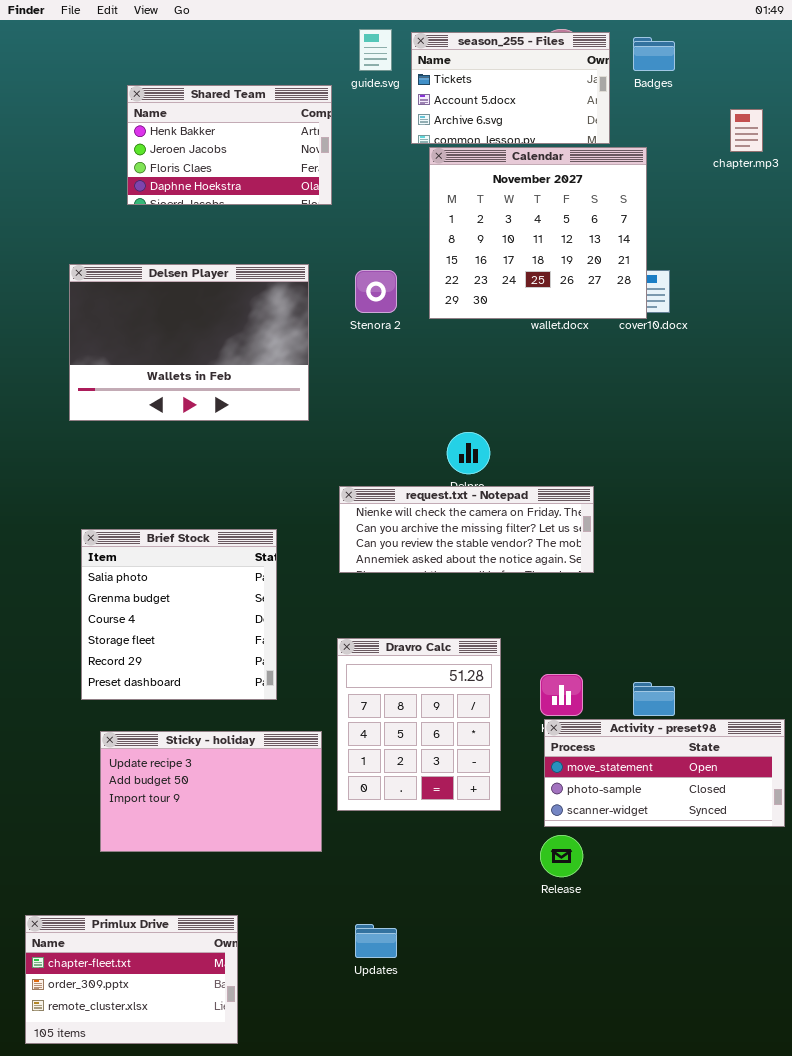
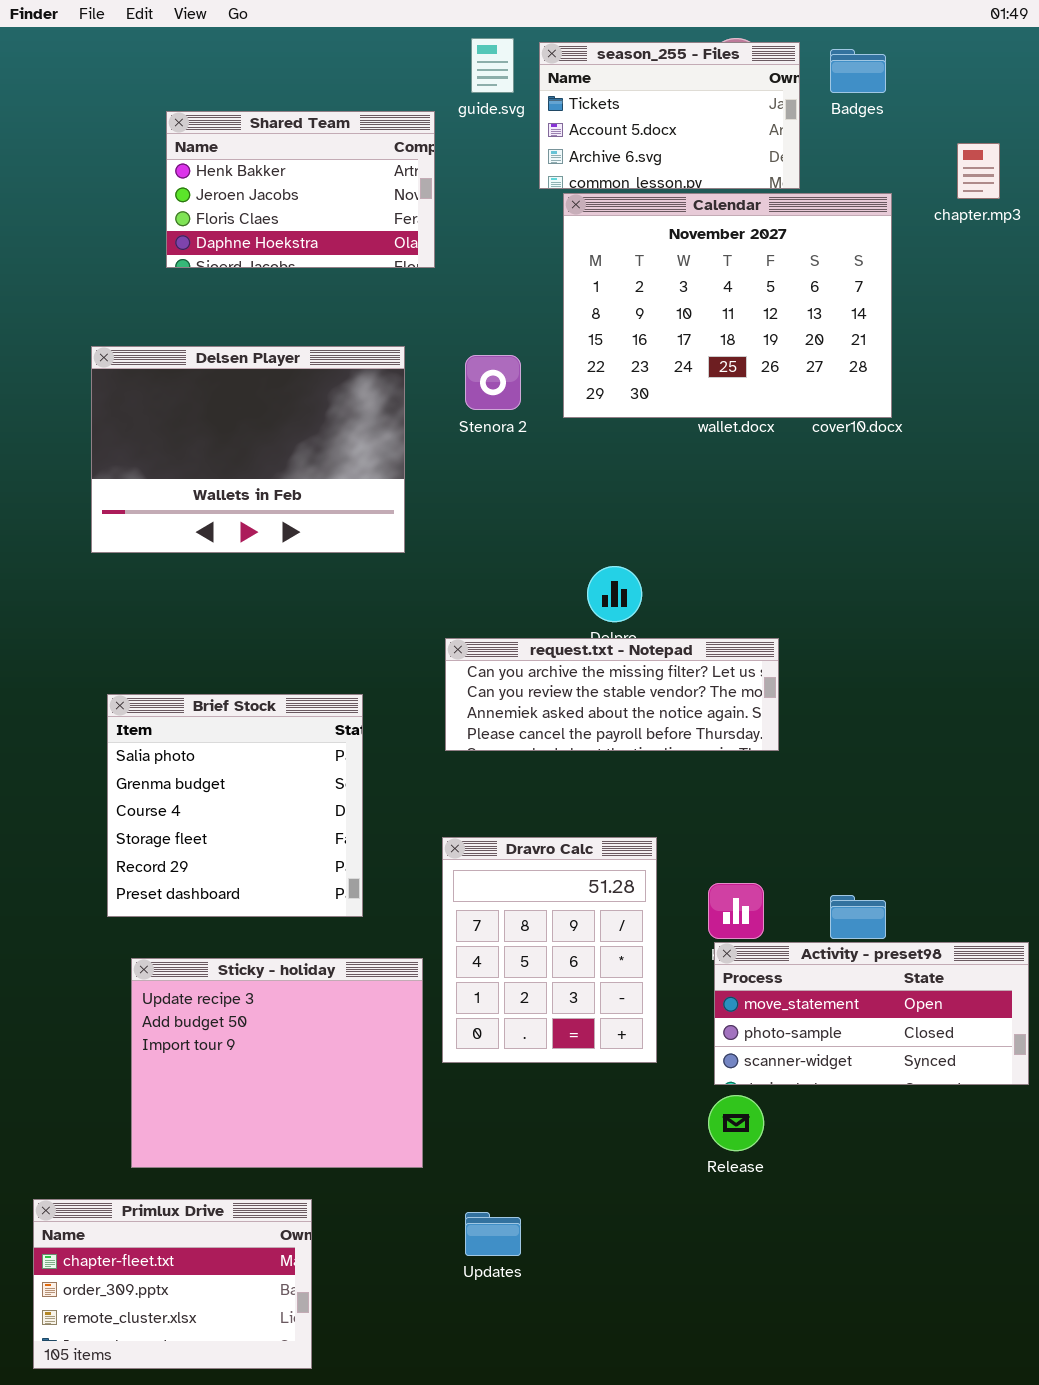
Calendar: [429,147,647,319] -> [563,193,892,418], resized
request.txt - Notepad: [339,486,594,573] -> [445,638,779,751], scrolled down 1 row
Sticky - holiday: [100,731,322,852] -> [131,958,423,1168], resized

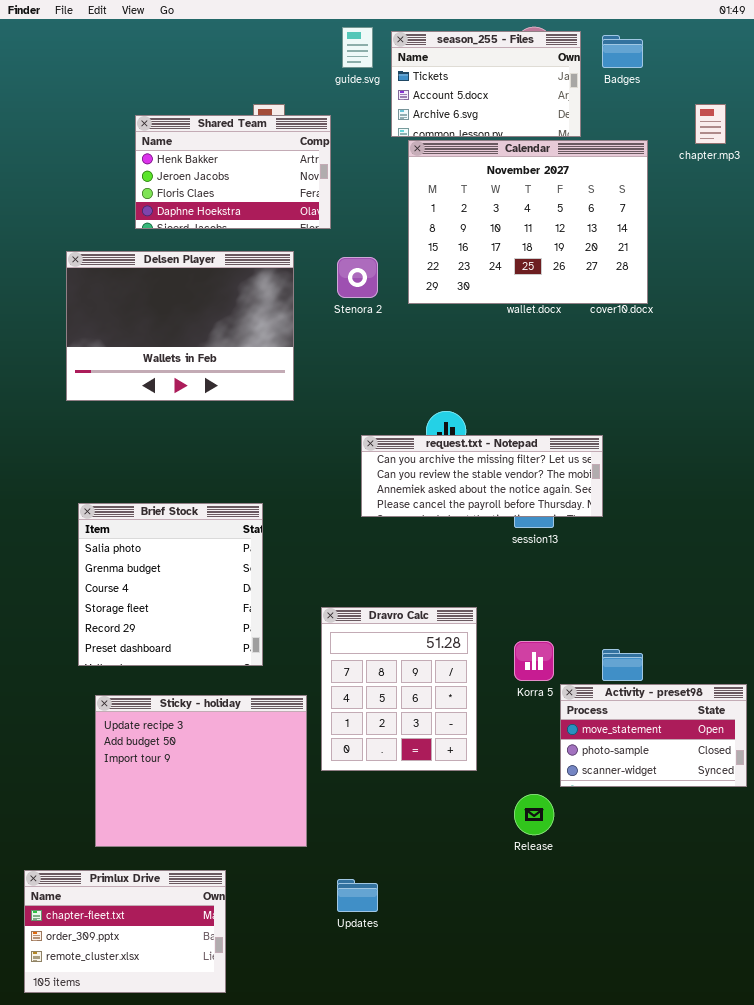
Shared Team: [166,111,435,268] -> [135,115,331,229], moved
request.txt - Notepad: [445,638,779,751] -> [361,435,603,517], moved
Activity - preset98: [714,942,1029,1085] -> [560,684,747,787], resized

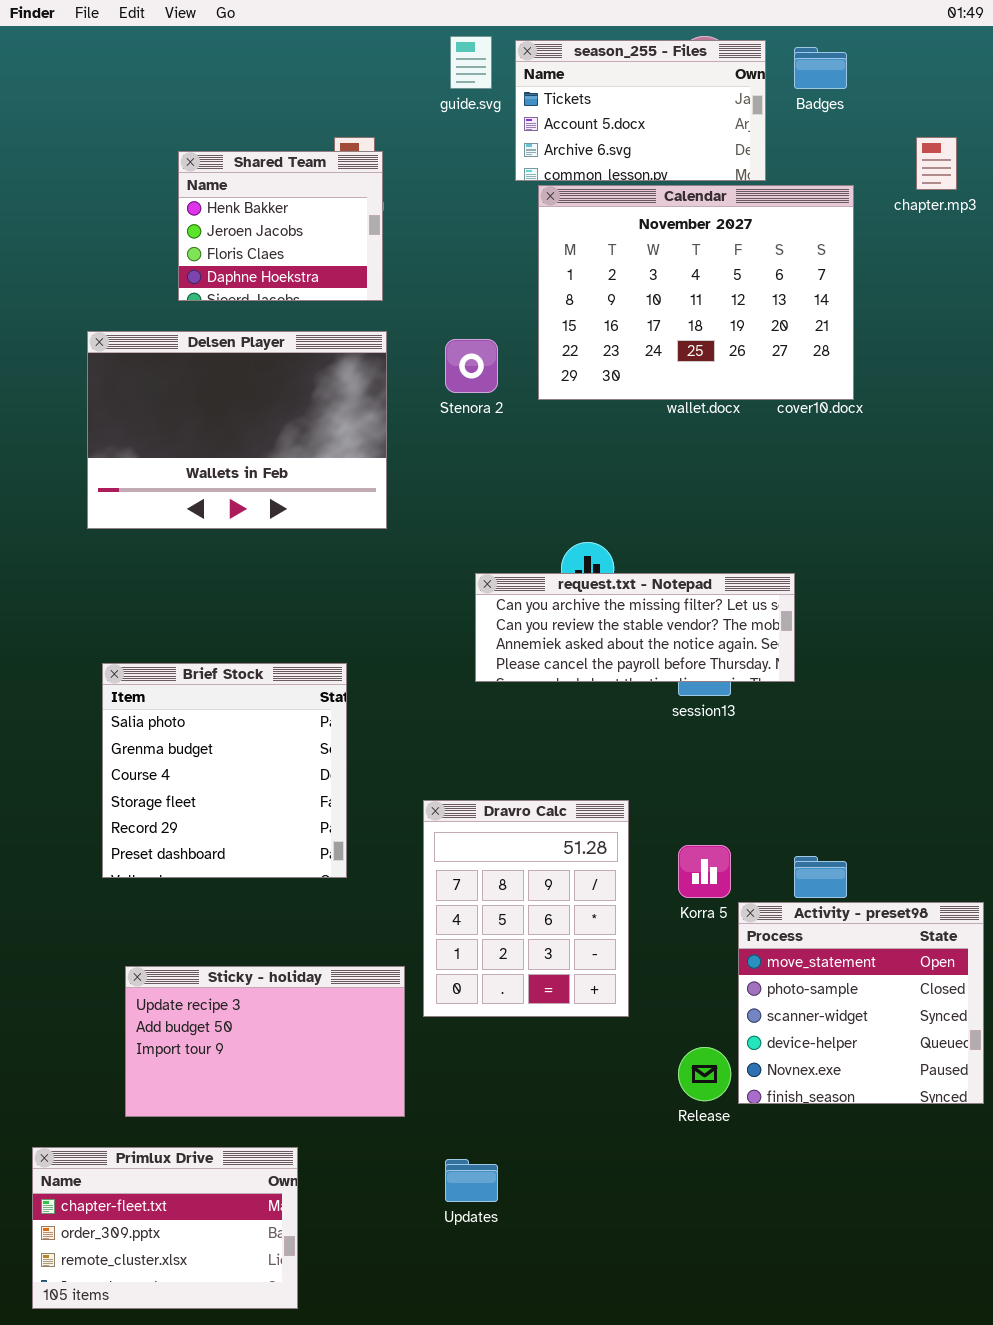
Shared Team: [135,115,331,229] -> [178,151,383,301], resized
Activity - preset98: [560,684,747,787] -> [738,902,984,1104], resized
Sticky - holiday: [95,695,307,847] -> [125,966,405,1117], resized

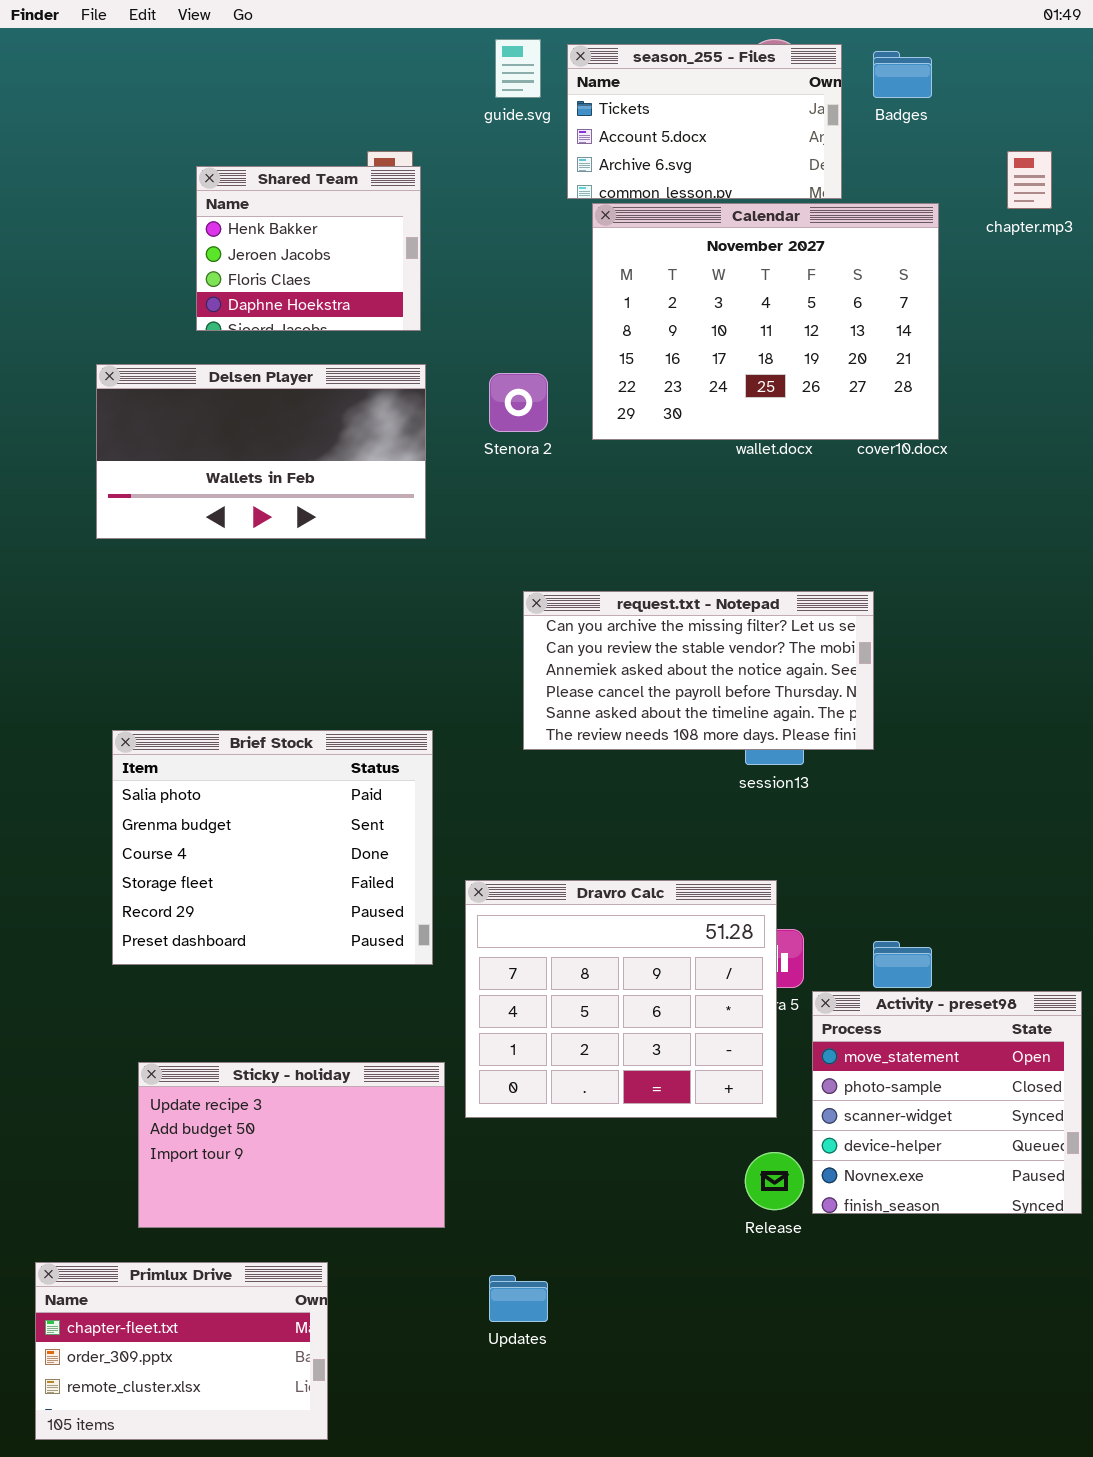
Delsen Player: [87,331,387,529] -> [96,364,426,539], resized
request.txt - Notepad: [475,573,795,682] -> [523,591,874,750], resized
Brief Stock: [102,663,347,878] -> [112,730,433,965], resized
Dravro Calc: [423,800,629,1017] -> [465,880,777,1118], resized

